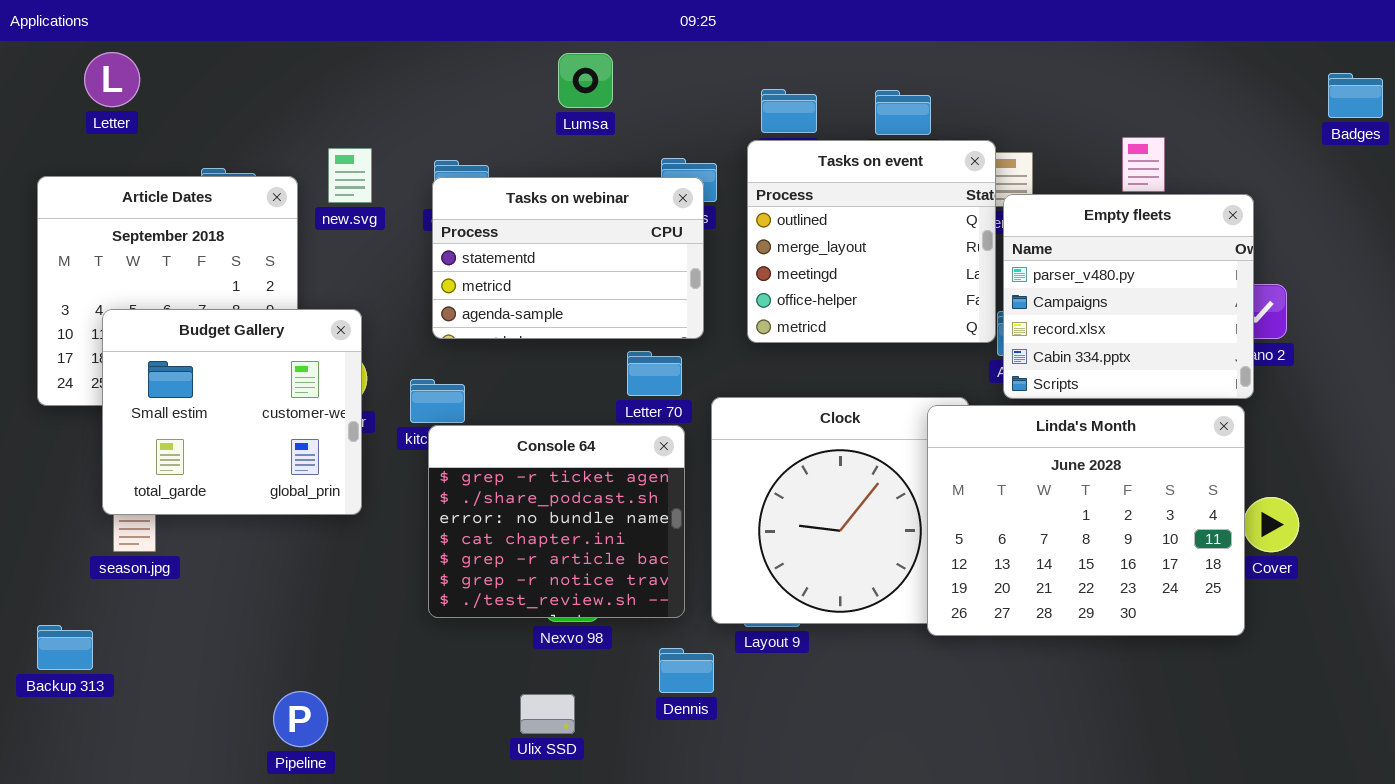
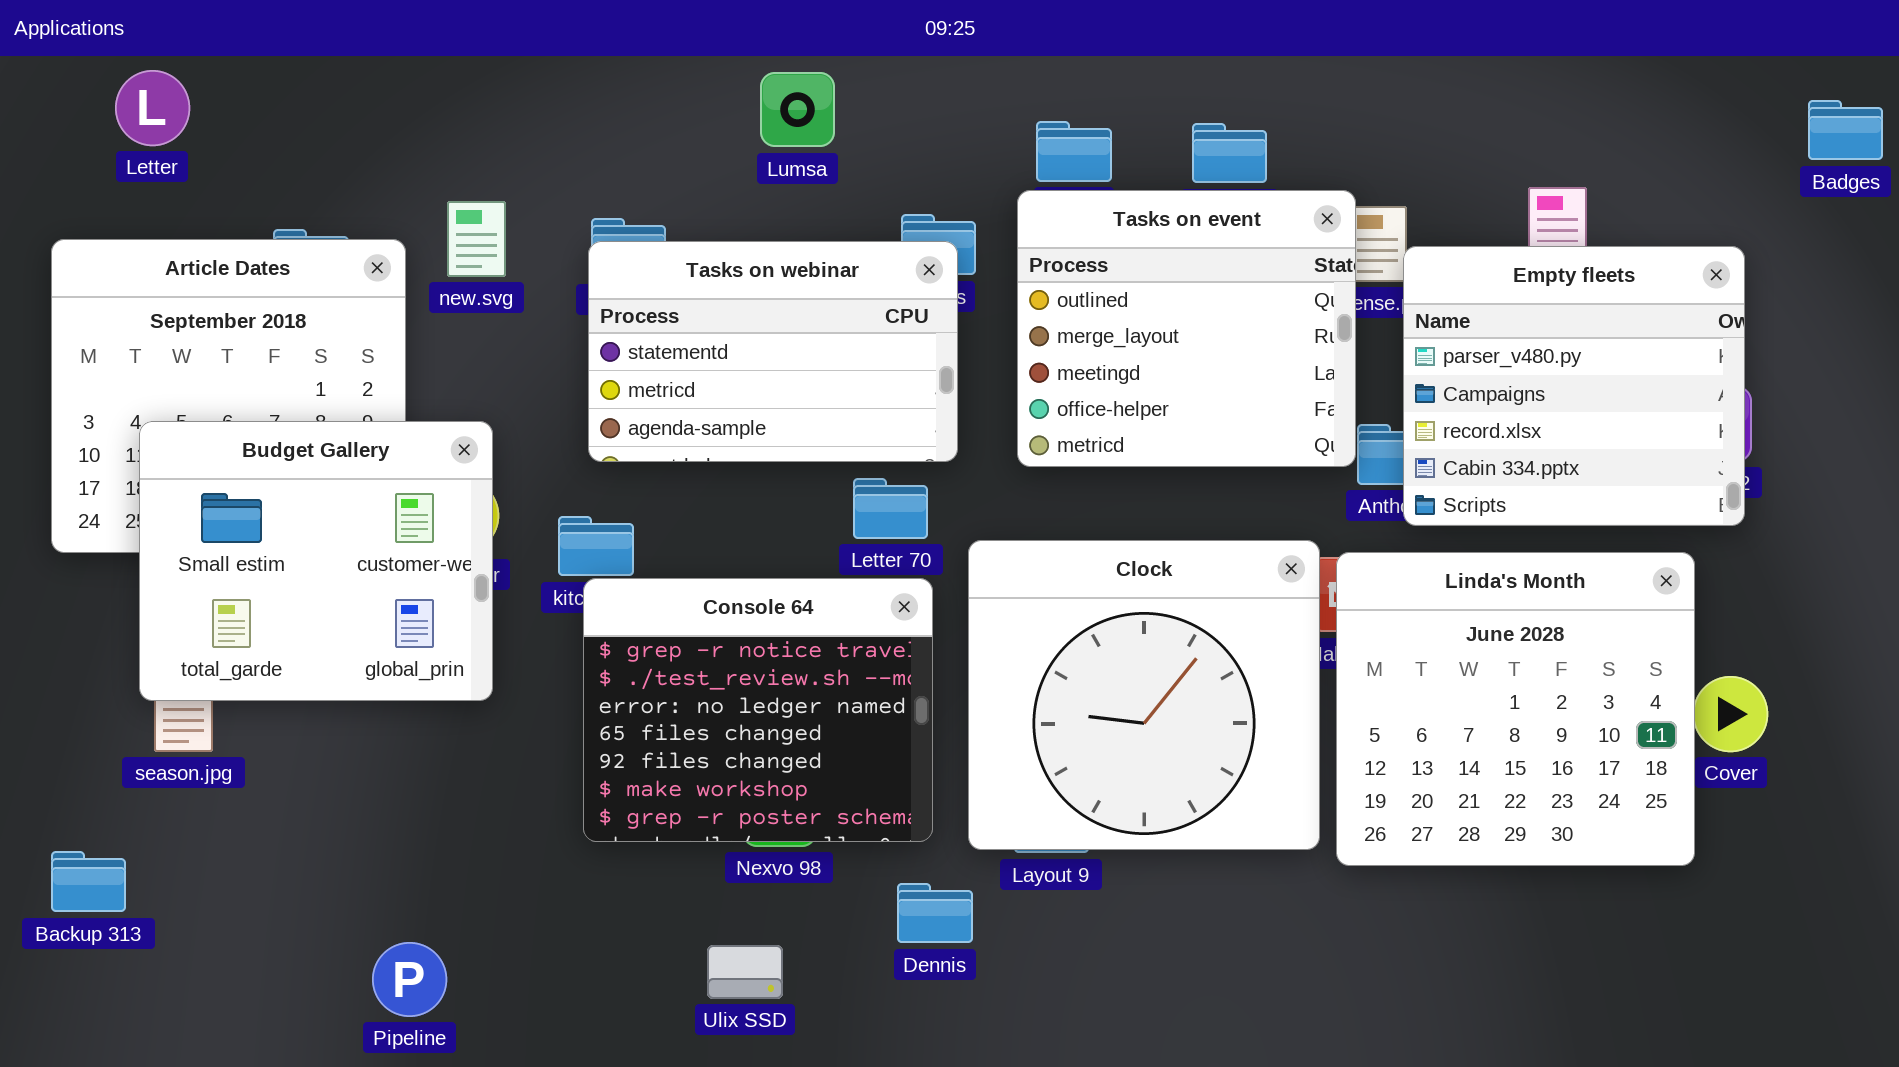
Empty fleets: [1003,194,1254,399] -> [1403,246,1745,526], moved
Linda's Month: [927,405,1245,636] -> [1336,552,1695,866], resized
Console 64: [428,425,685,618] -> [583,578,933,842], scrolled down 5 rows

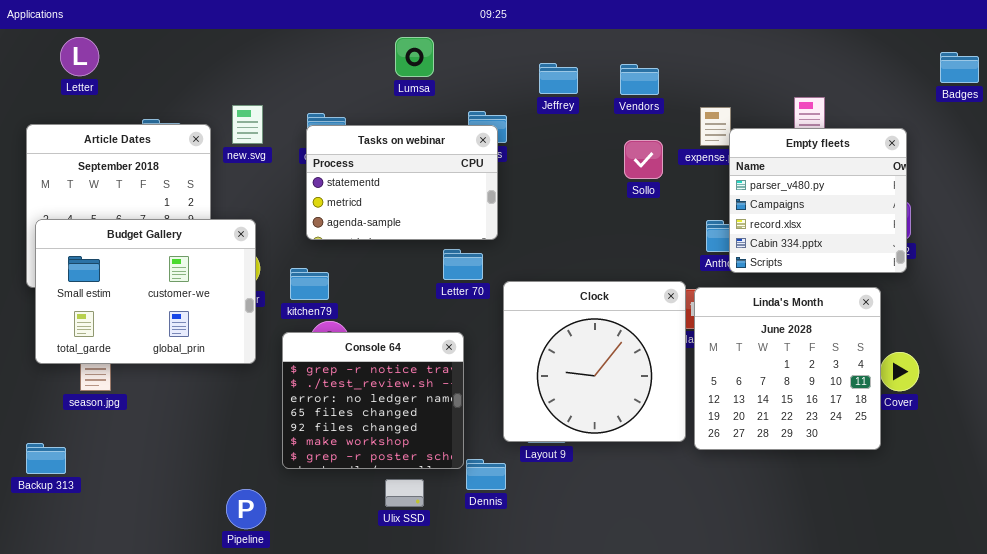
Tasks on event: [1017,190,1356,467] -> none, closed
Budget Gallery: [139,421,493,701] -> [35,219,256,364], resized
Console 64: [583,578,933,842] -> [282,332,464,469], moved
Pipeline: [372,942,447,1017] -> [226,489,266,529], moved
Ulix SSD: [707,945,783,999] -> [385,479,424,507], moved

